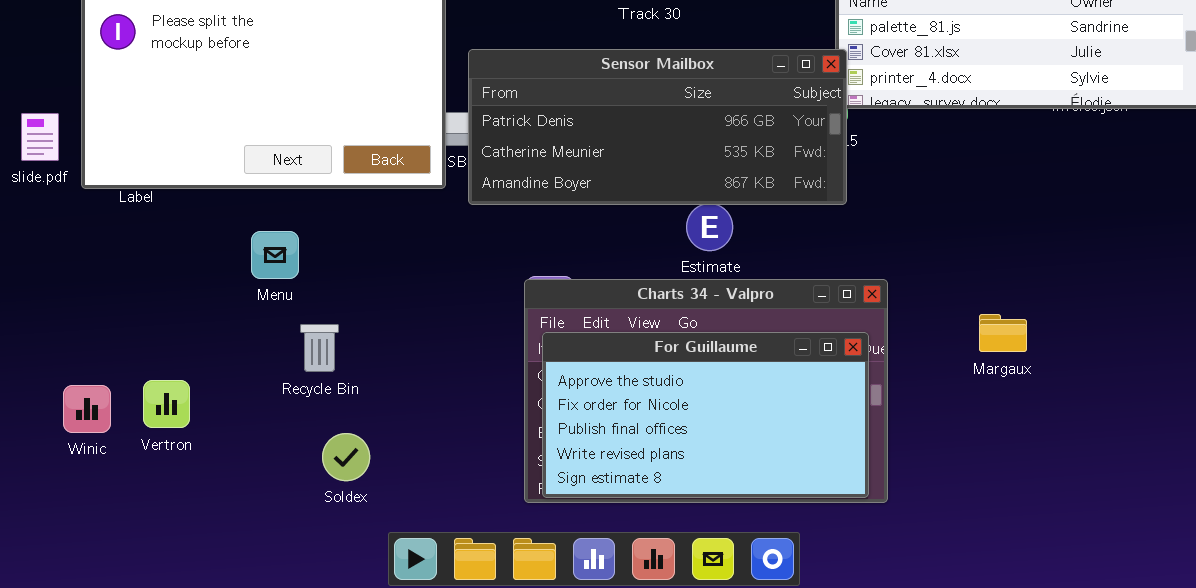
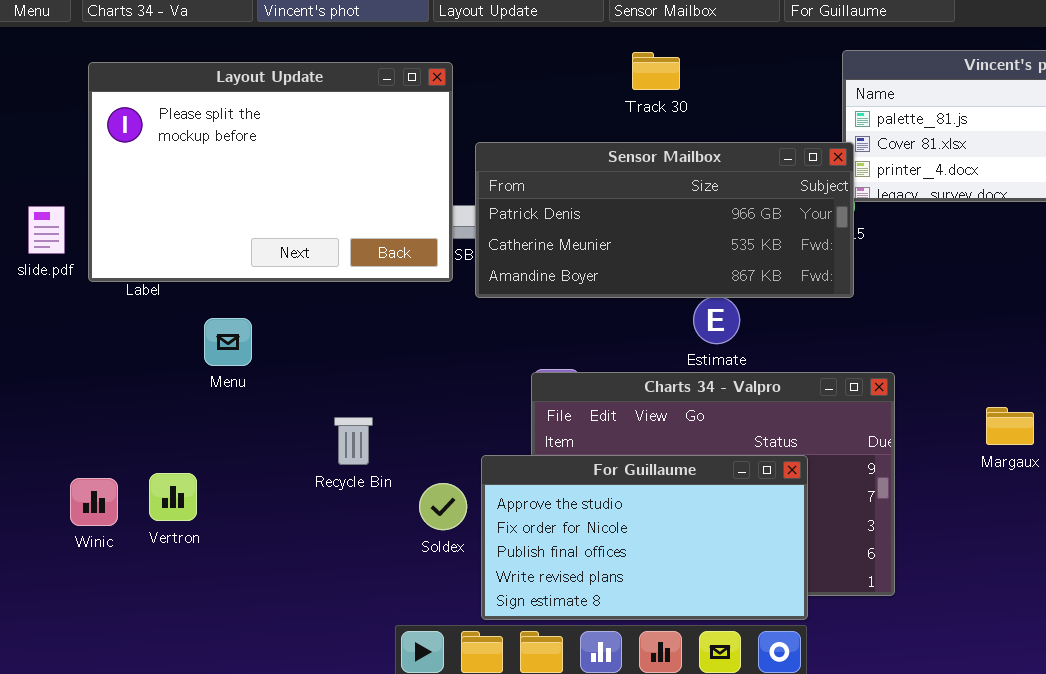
Menu: [251,231,299,279] -> [204,318,252,366], moved
Recycle Bin: [300,324,339,372] -> [334,417,373,465], moved
For Guillaume: [542,332,869,498] -> [481,455,808,620], moved
Soldex: [322,433,370,481] -> [419,483,467,530], moved

